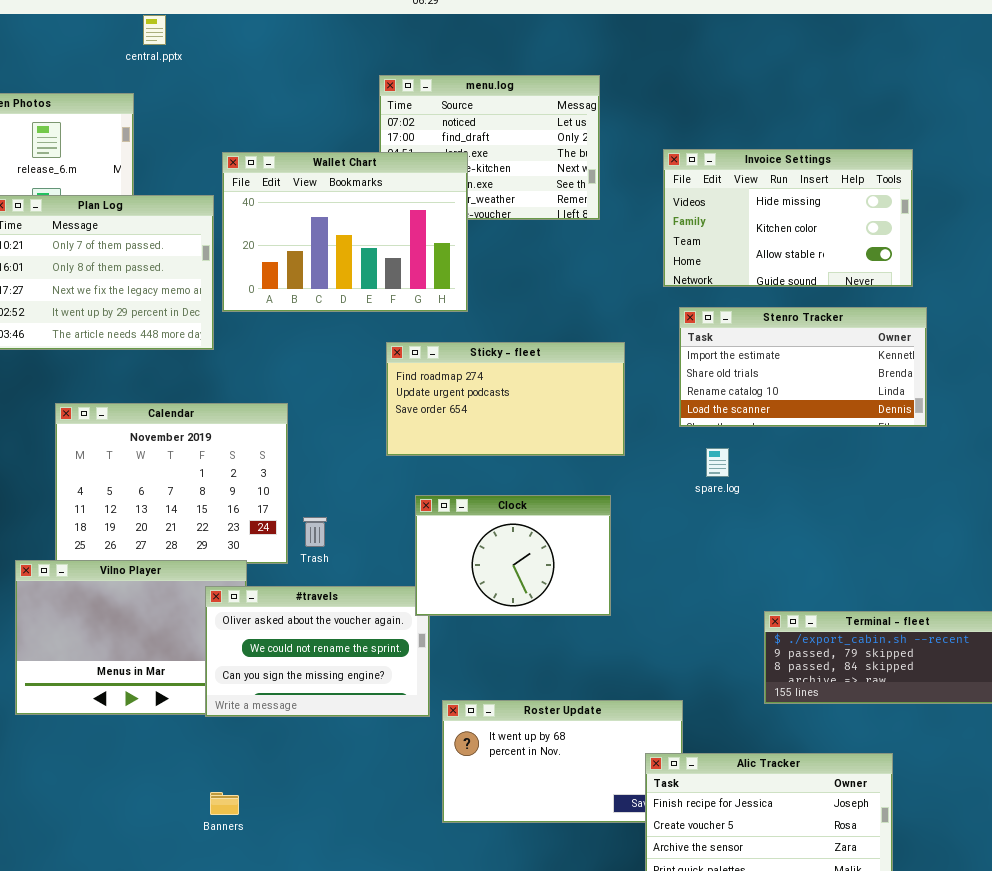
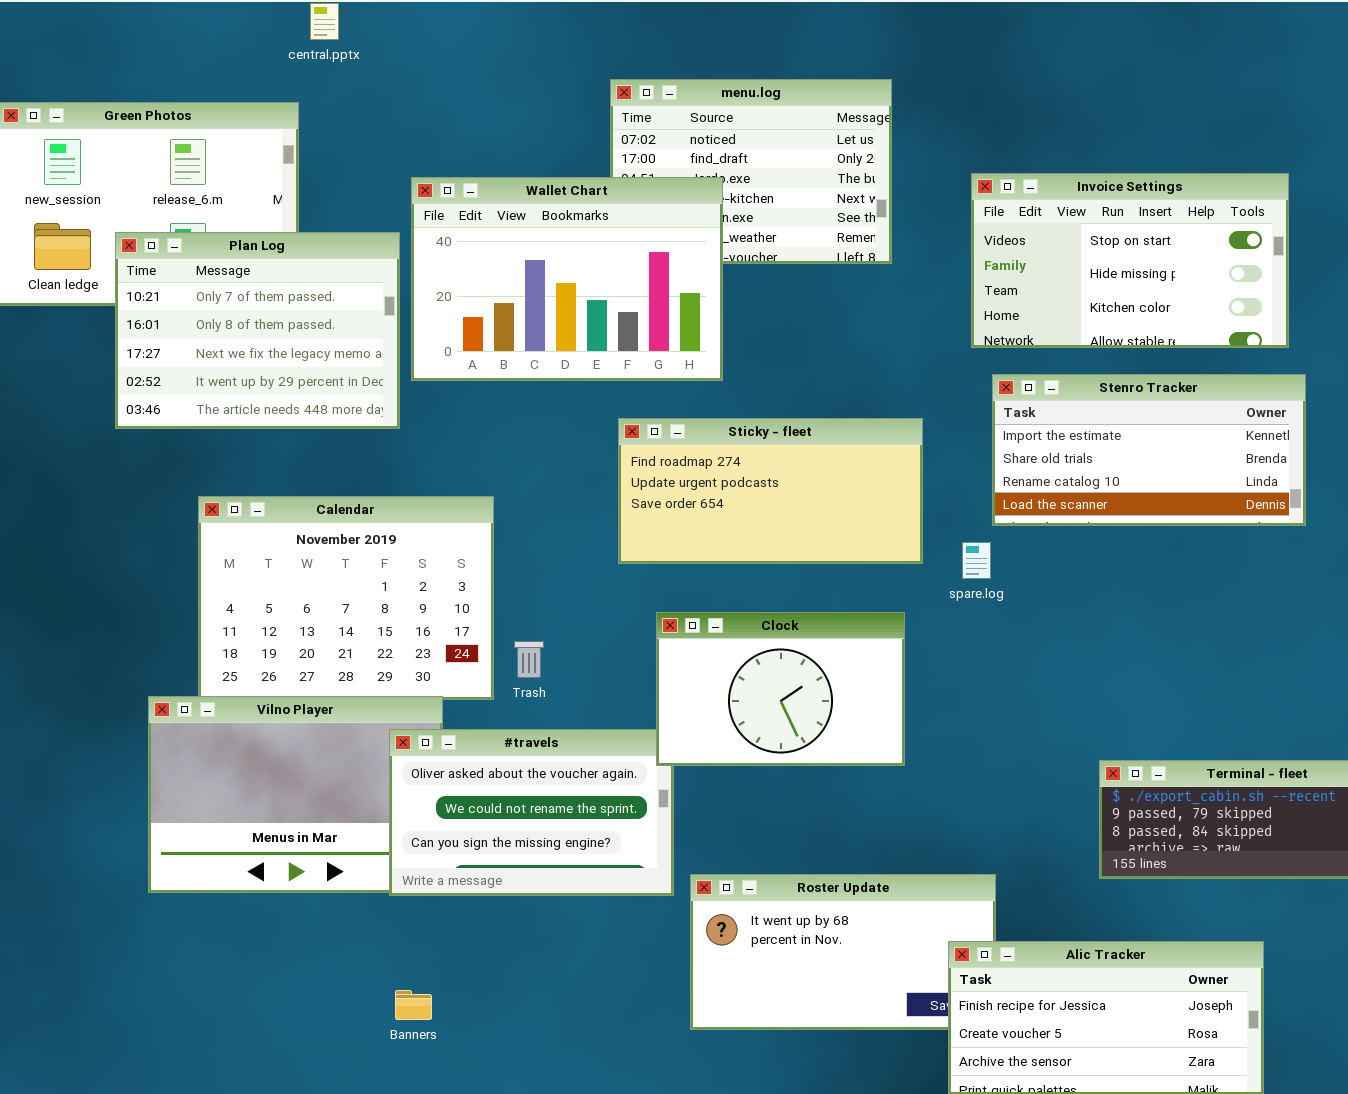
Invoice Settings: [663,149,913,287] -> [971,173,1289,348], scrolled up 1 row
spare.log: [706,448,729,477] -> [962,542,991,579], moved

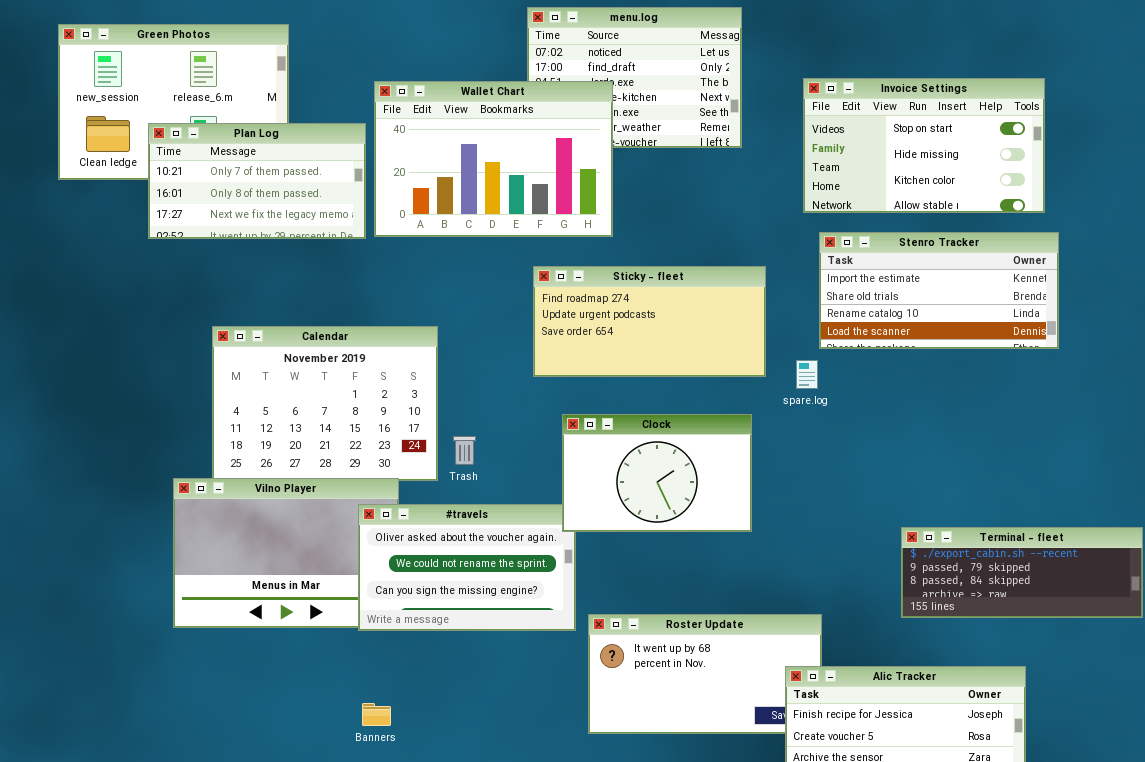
Plan Log: [115,232,400,429] -> [148,123,366,239], resized

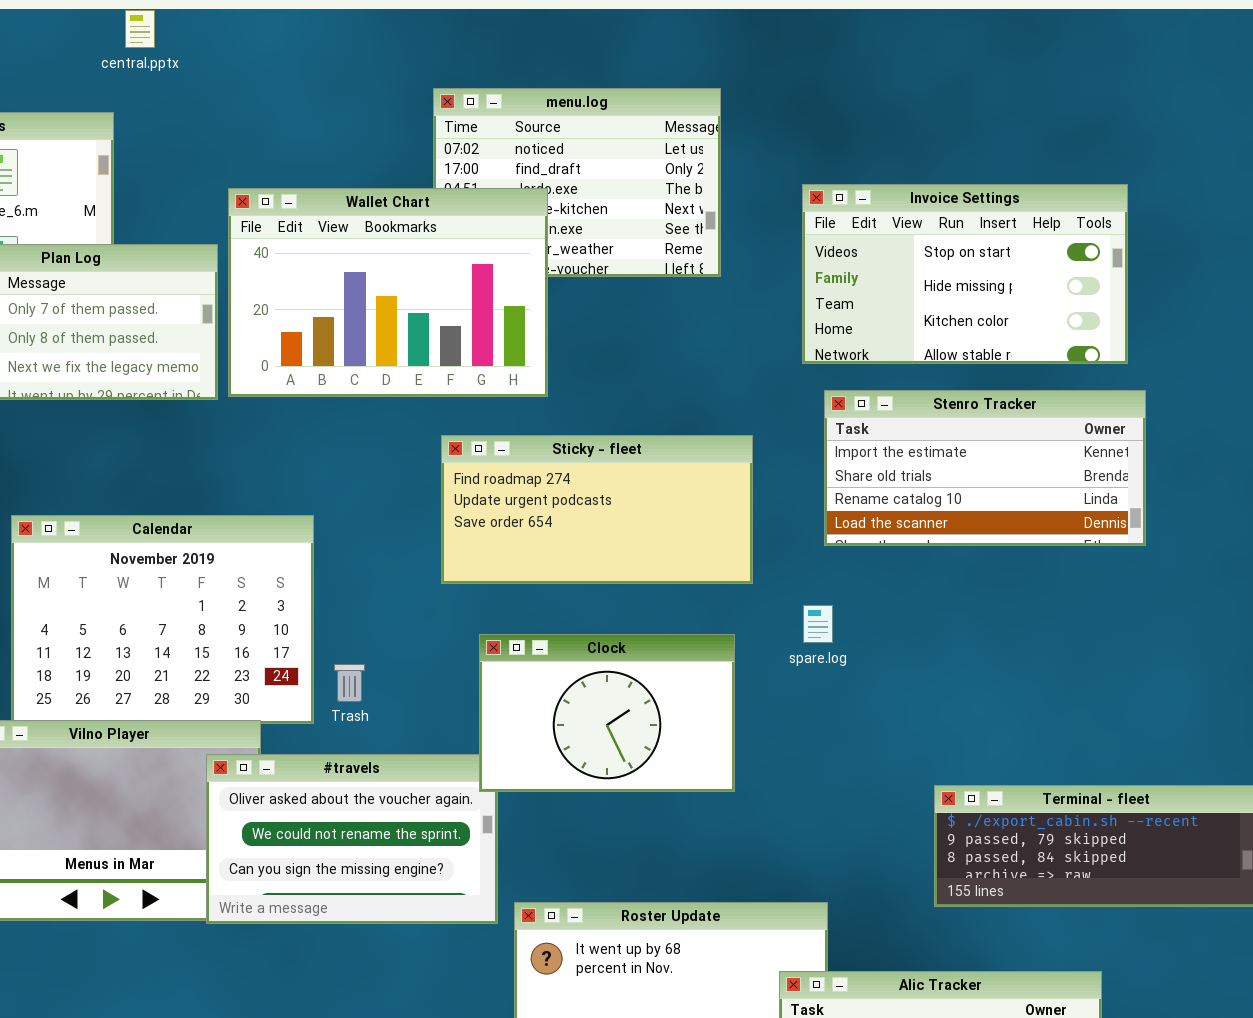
spare.log: [796,360,818,389] -> [803,605,833,643], moved

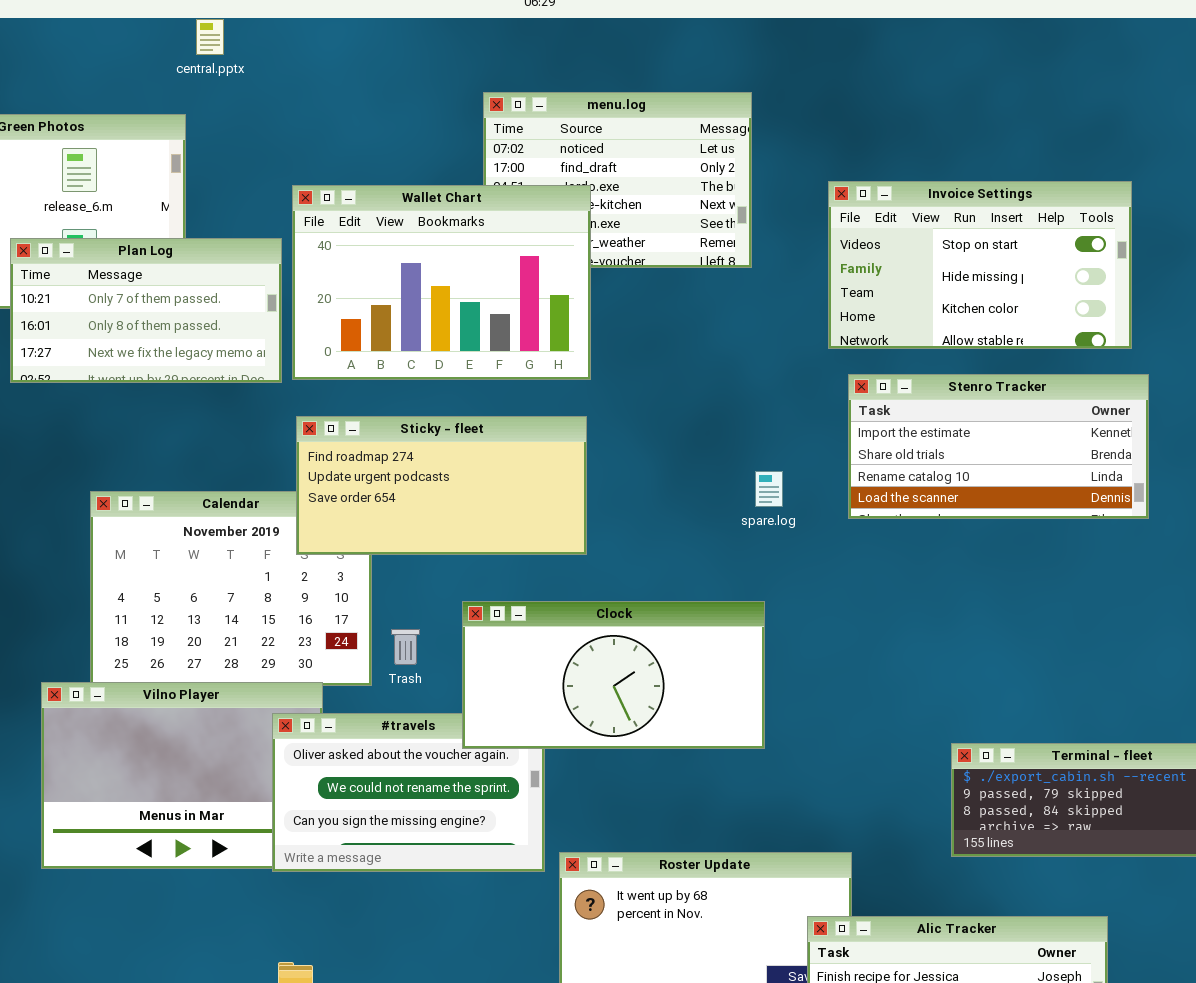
Sticky - fleet: [441,435,753,584] -> [296,416,587,555], moved
spare.log: [803,605,833,643] -> [755,471,783,507], moved
Clock: [479,634,735,792] -> [462,601,765,749], resized

